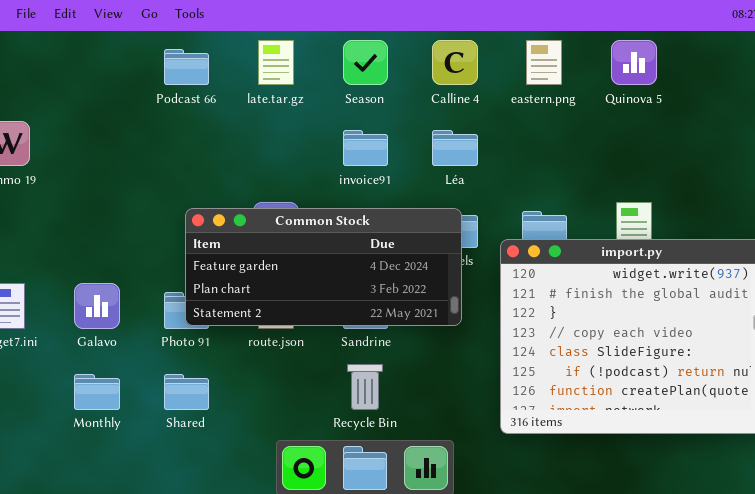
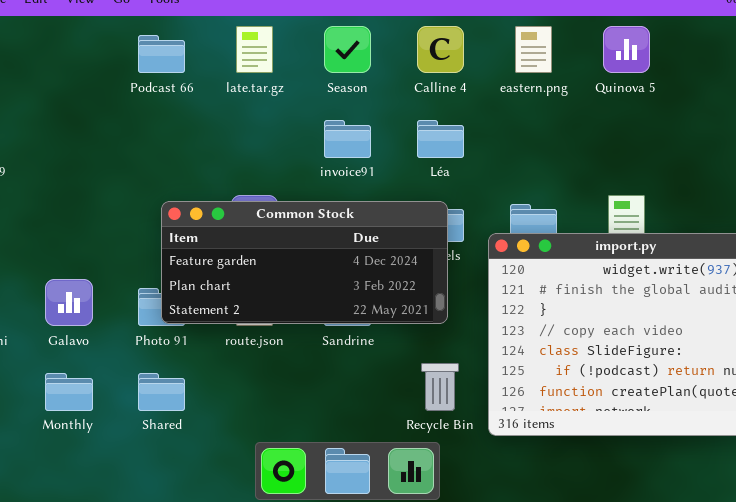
Recycle Bin: [347,364,383,410] -> [421,363,459,411], moved

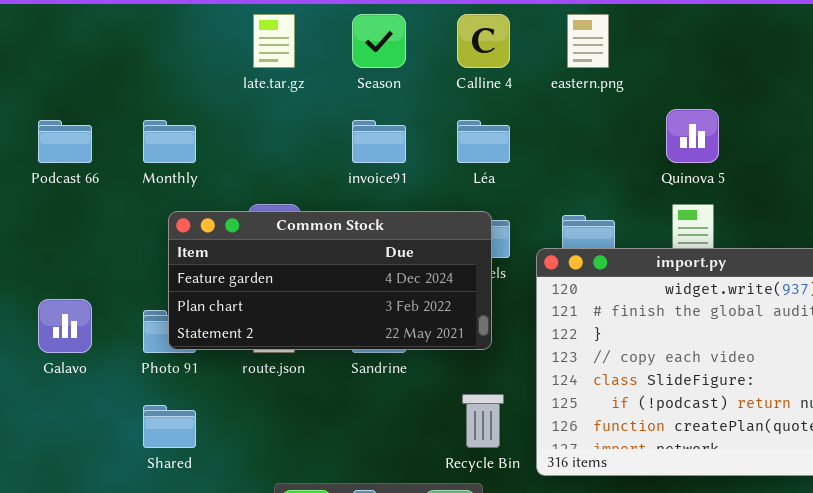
Quinova 5: [603,26,650,73] -> [666,109,719,163], moved
Podcast 66: [138,35,185,73] -> [38,120,92,163], moved
Monthly: [45,373,93,411] -> [143,120,196,163], moved

